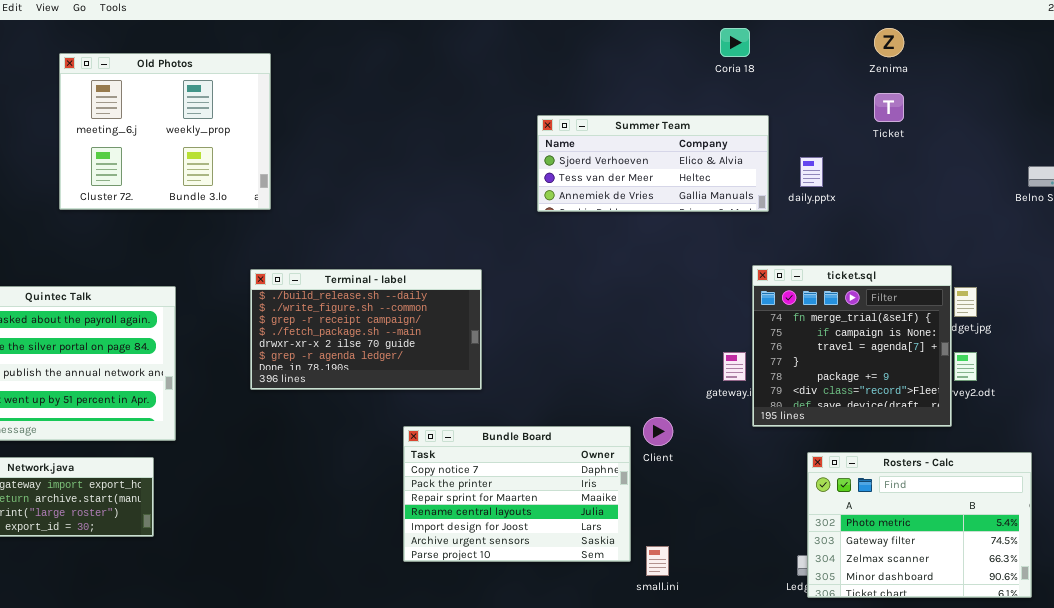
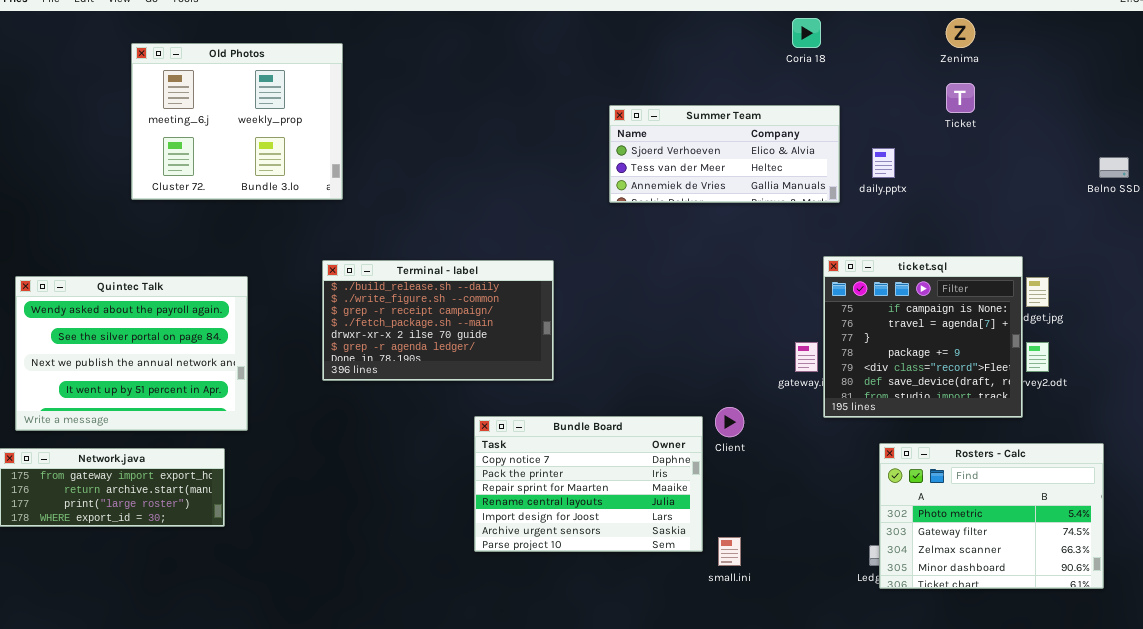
ticket.sql: [752,265,952,427] -> [823,256,1023,418], scrolled down 1 row

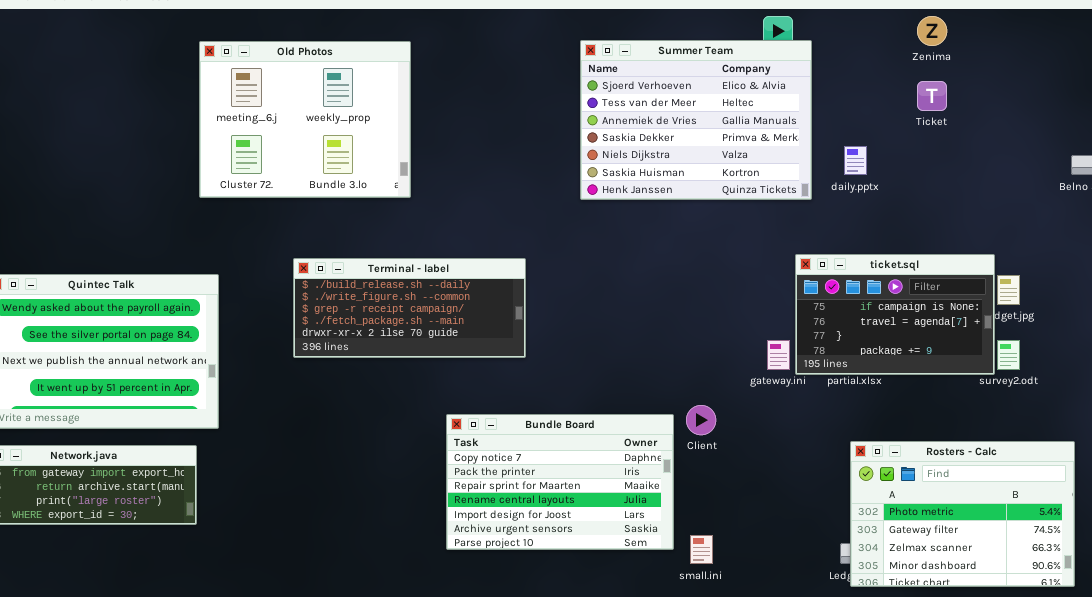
Old Photos: [131,43,343,200] -> [199,41,411,198], moved
Summer Team: [609,105,840,203] -> [580,40,812,200], resized
ticket.sql: [823,256,1023,418] -> [795,254,995,375], resized
Terminal - label: [322,260,554,381] -> [293,258,526,358], resized

